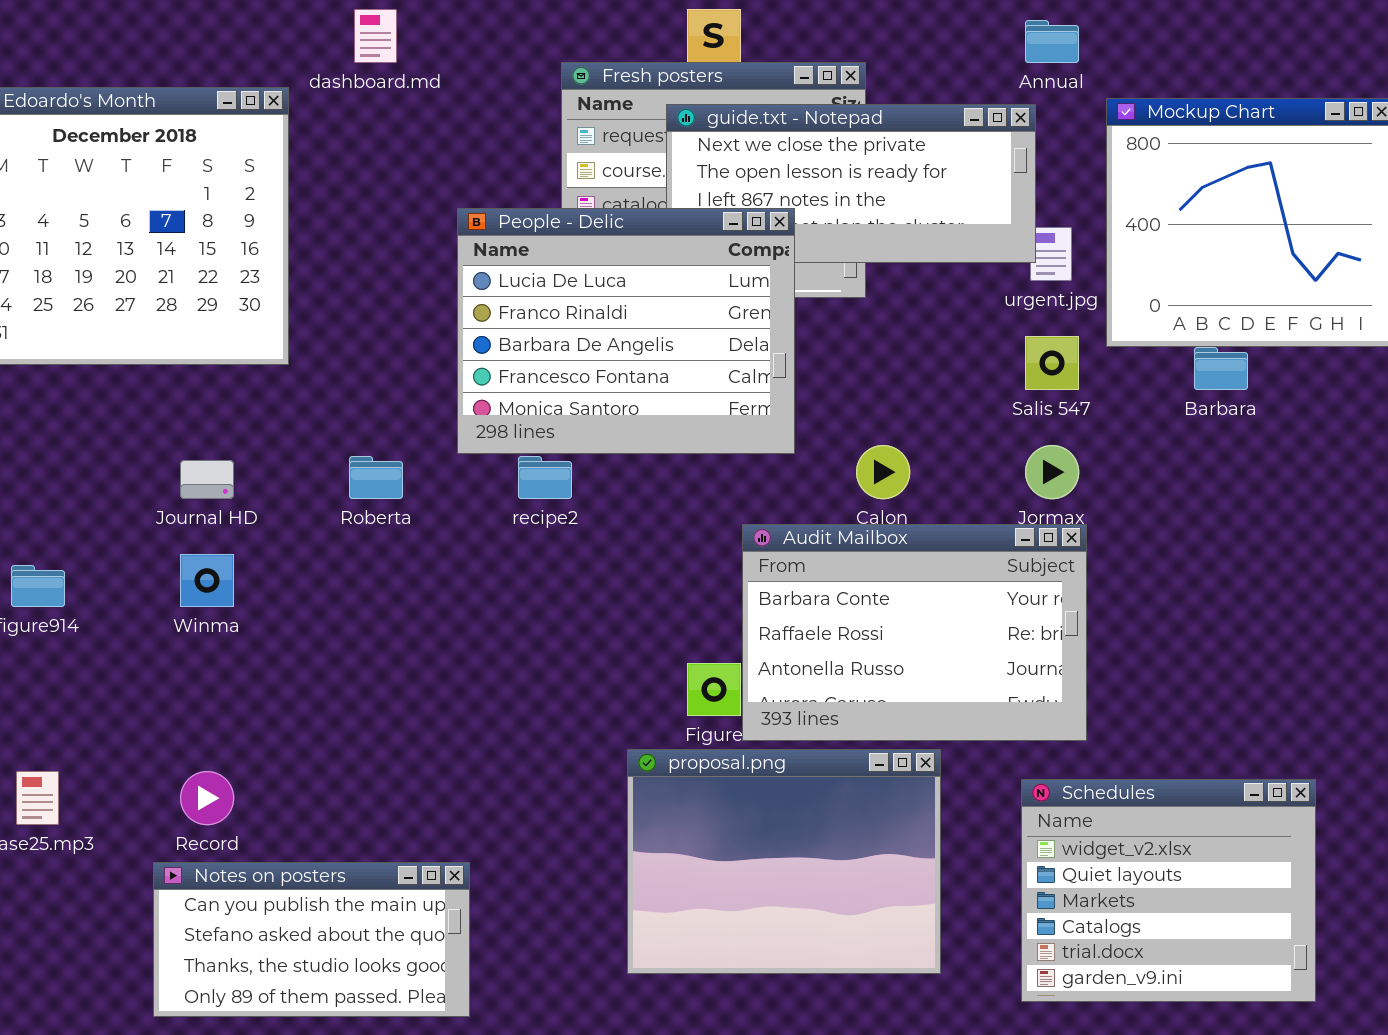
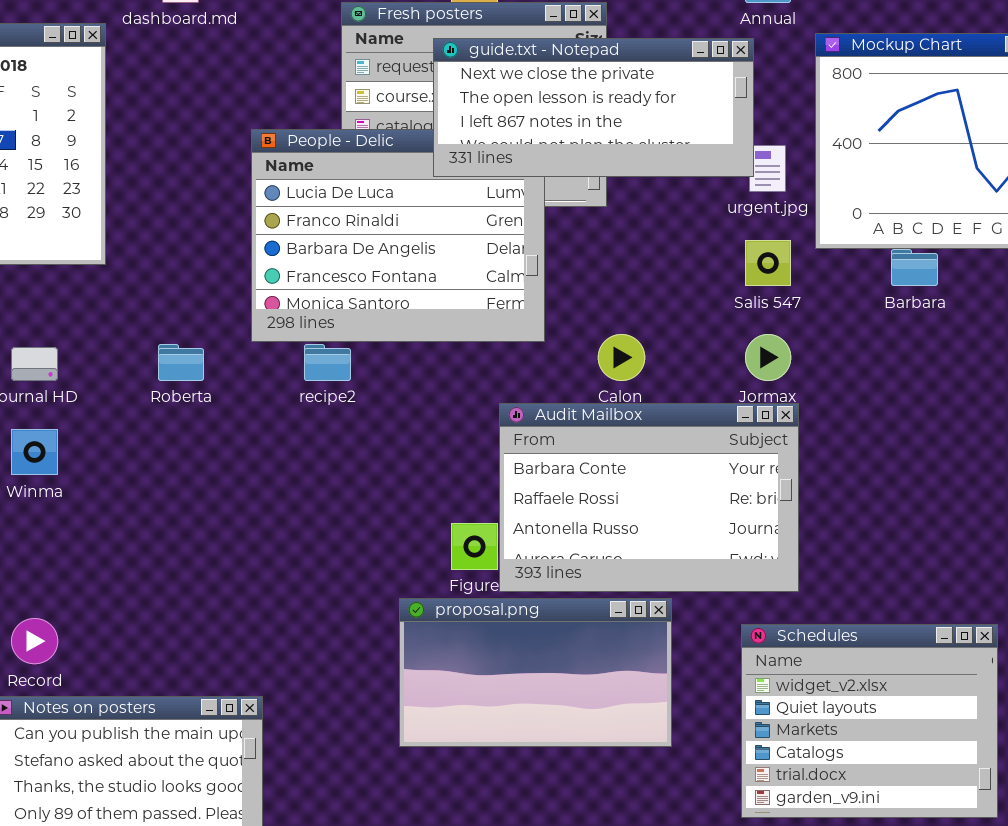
guide.txt - Notepad: [666,104,1036,263] -> [433,38,754,177], raised
proposal.png: [627,749,941,974] -> [399,598,672,747], resized

